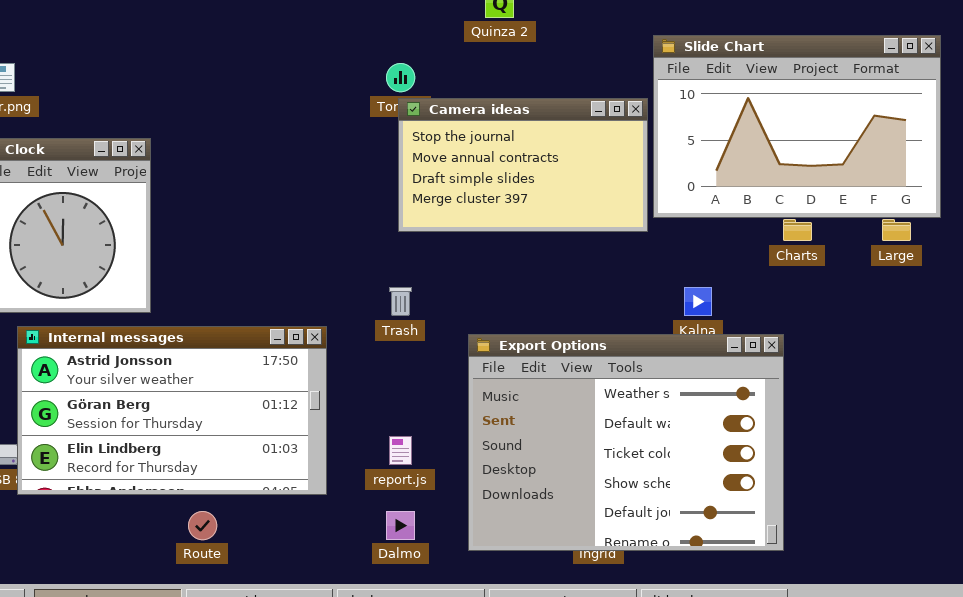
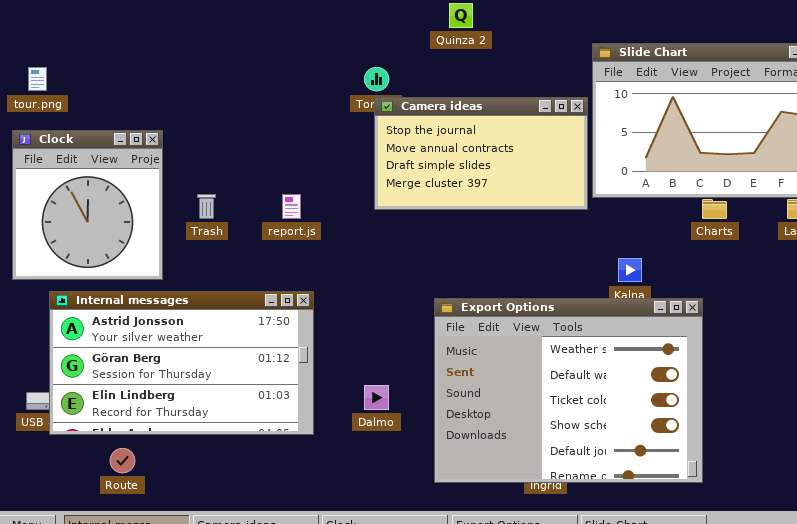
Trash: [389,287,412,316] -> [197,194,216,219], moved
report.js: [389,436,412,465] -> [282,194,301,219], moved
Route: [188,511,217,540] -> [110,448,135,473], moved
Dalmo: [386,511,415,540] -> [364,385,389,410], moved

